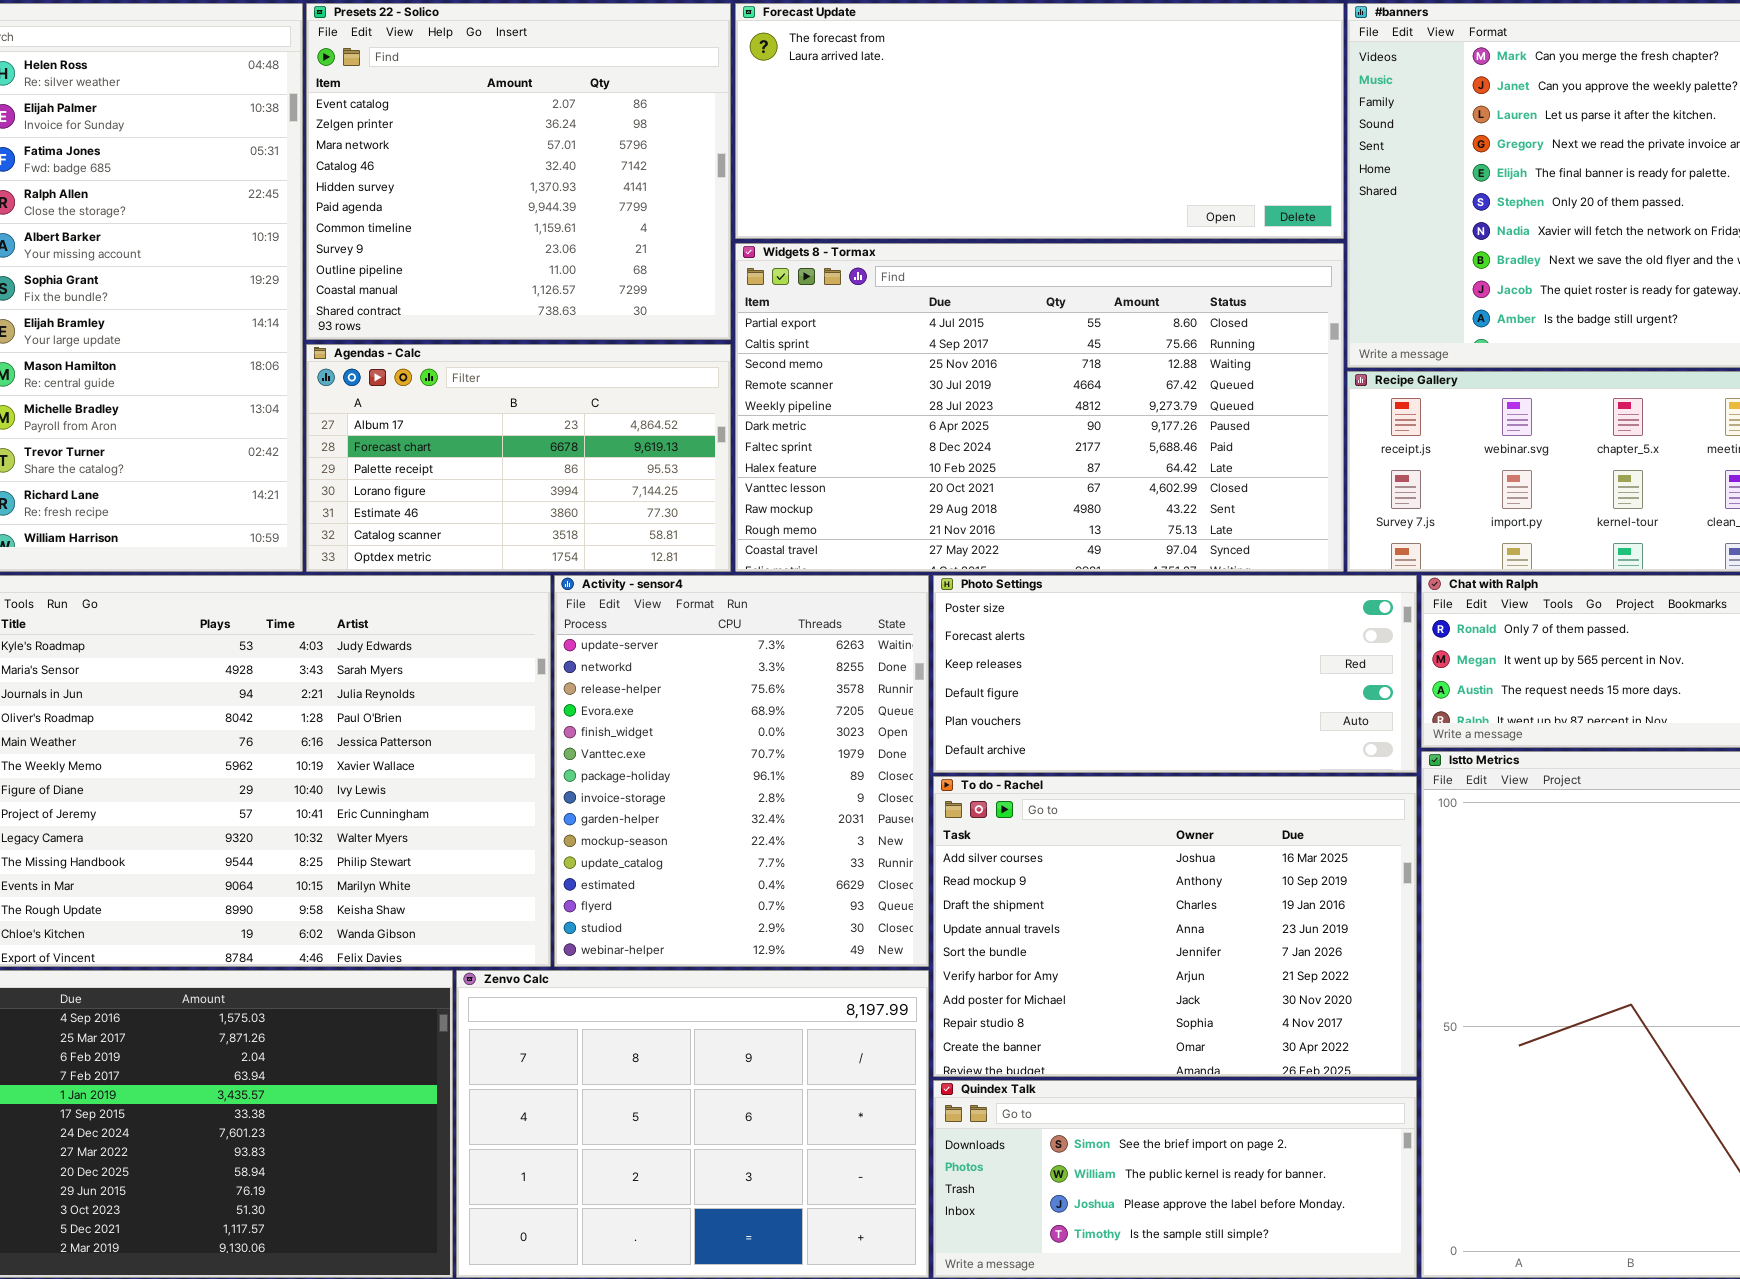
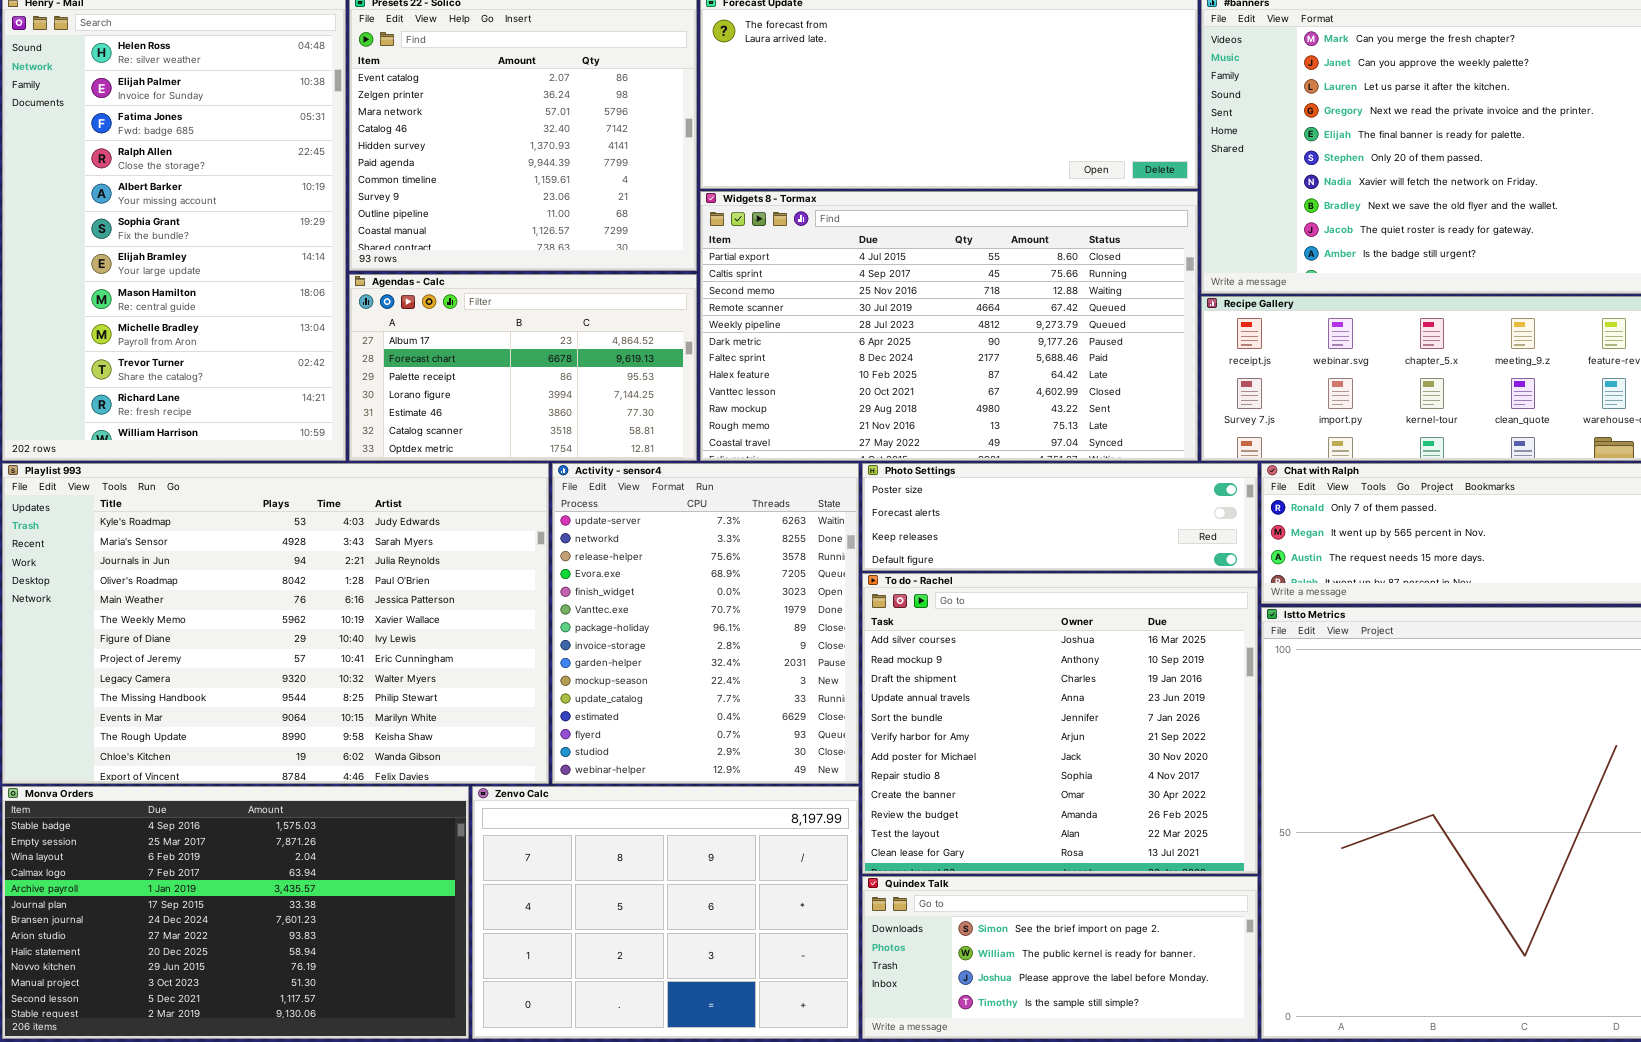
Photo Settings: [933,575,1417,773] -> [862,463,1258,571], resized
To do - Rachel: [933,776,1417,1077] -> [862,573,1258,874], resized

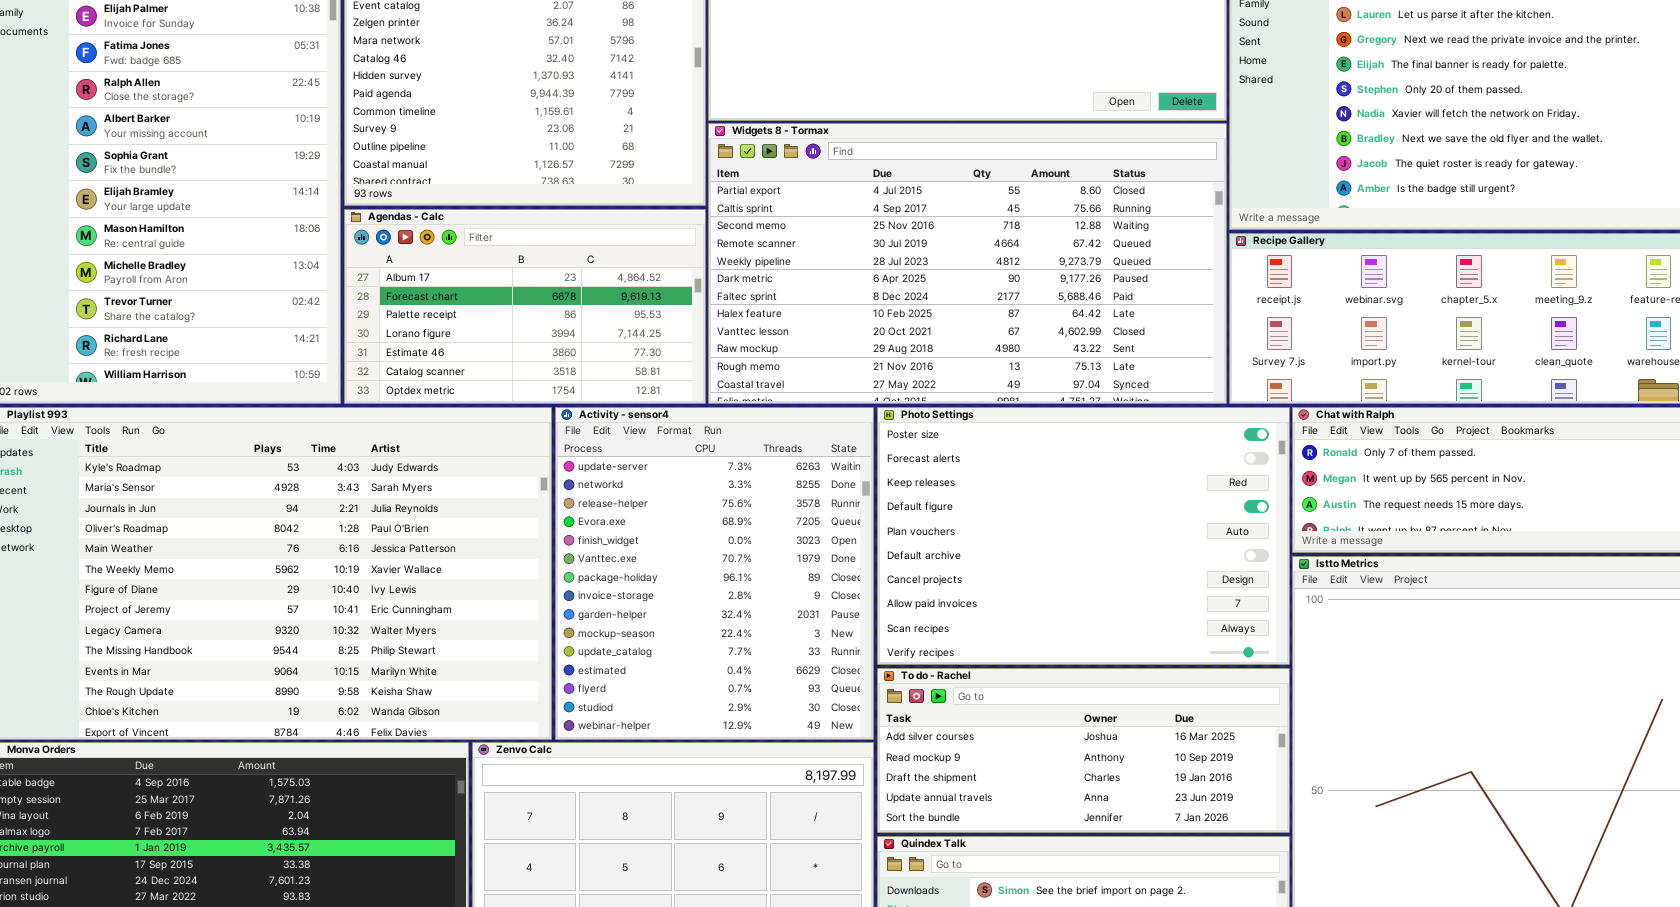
Photo Settings: [862,463,1258,571] -> [877,407,1290,665], resized
To do - Rachel: [862,573,1258,874] -> [877,668,1290,833], resized

